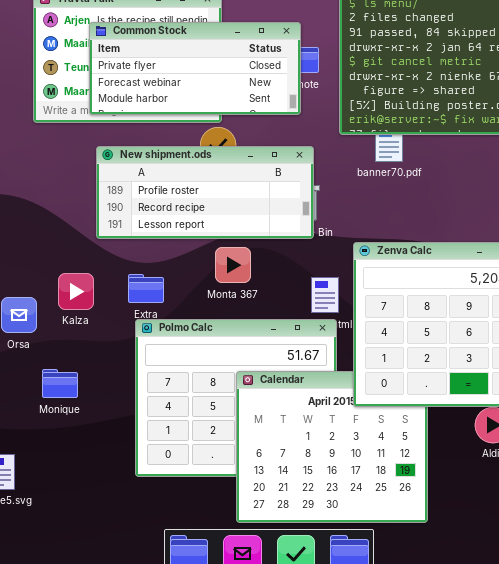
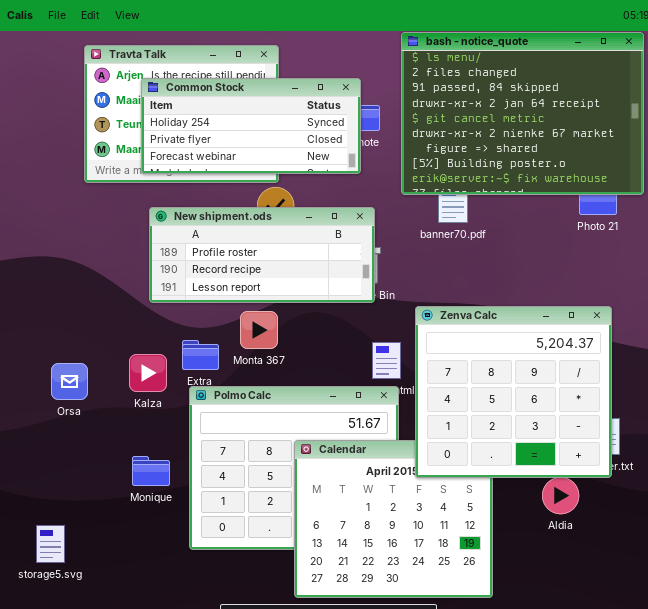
Common Stock: [89,22,301,115] -> [141,78,361,174], scrolled up 1 row
Monta 367: [215,247,251,283] -> [240,311,278,349], moved
Kalza: [58,273,94,310] -> [129,354,167,392], moved
Monique: [42,369,78,398] -> [132,456,170,486], moved

